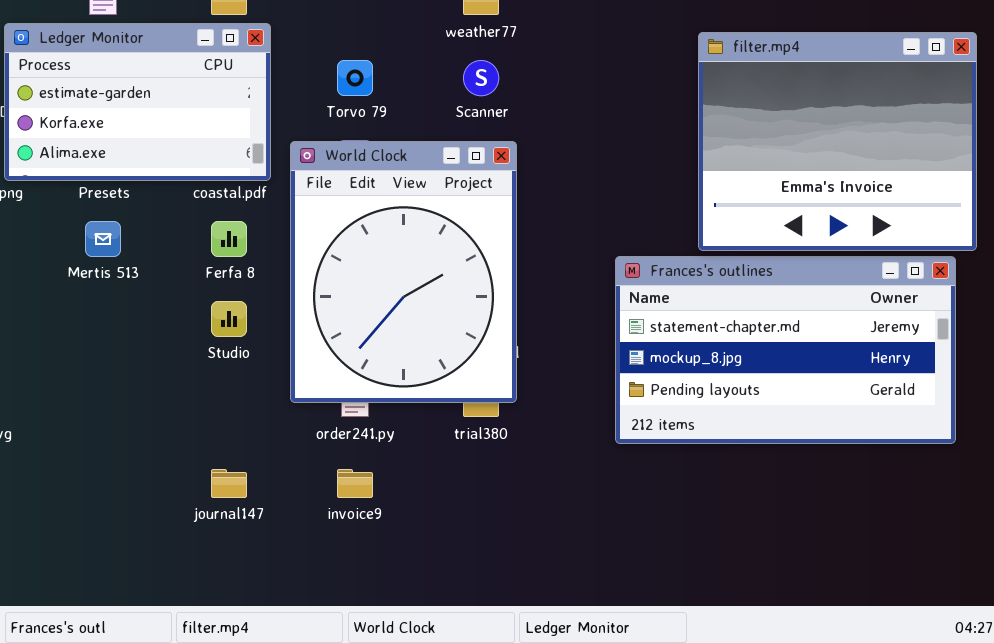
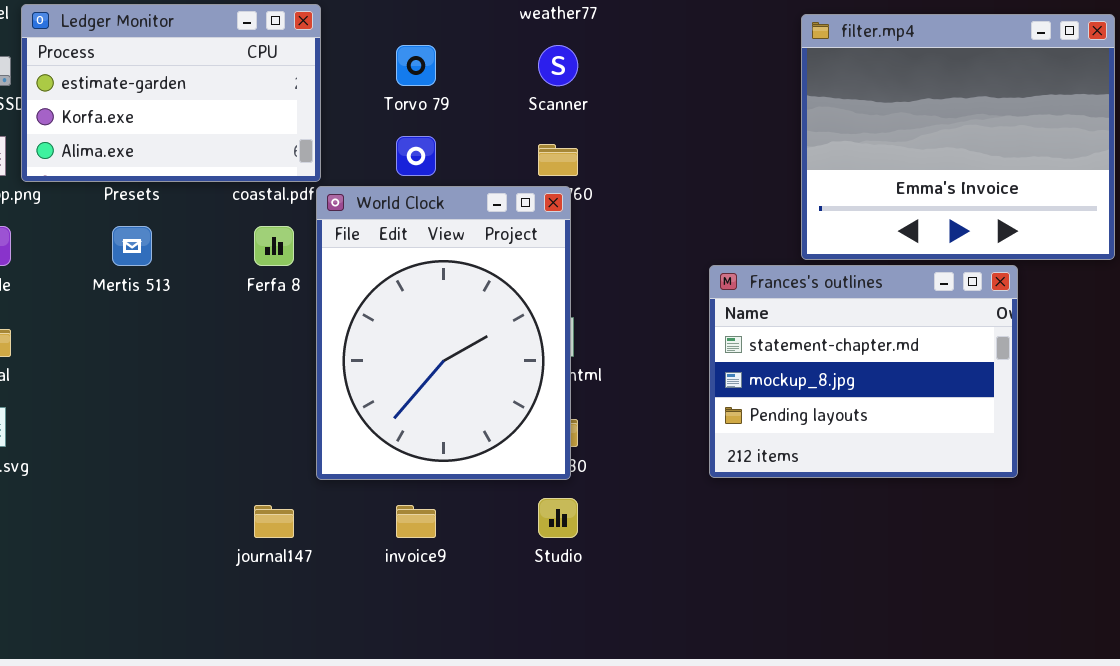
World Clock: [290,141,517,403] -> [316,186,571,480], moved
Frances's outlines: [615,256,956,444] -> [709,265,1018,478], resized
Studio: [211,301,247,337] -> [538,498,578,538], moved

